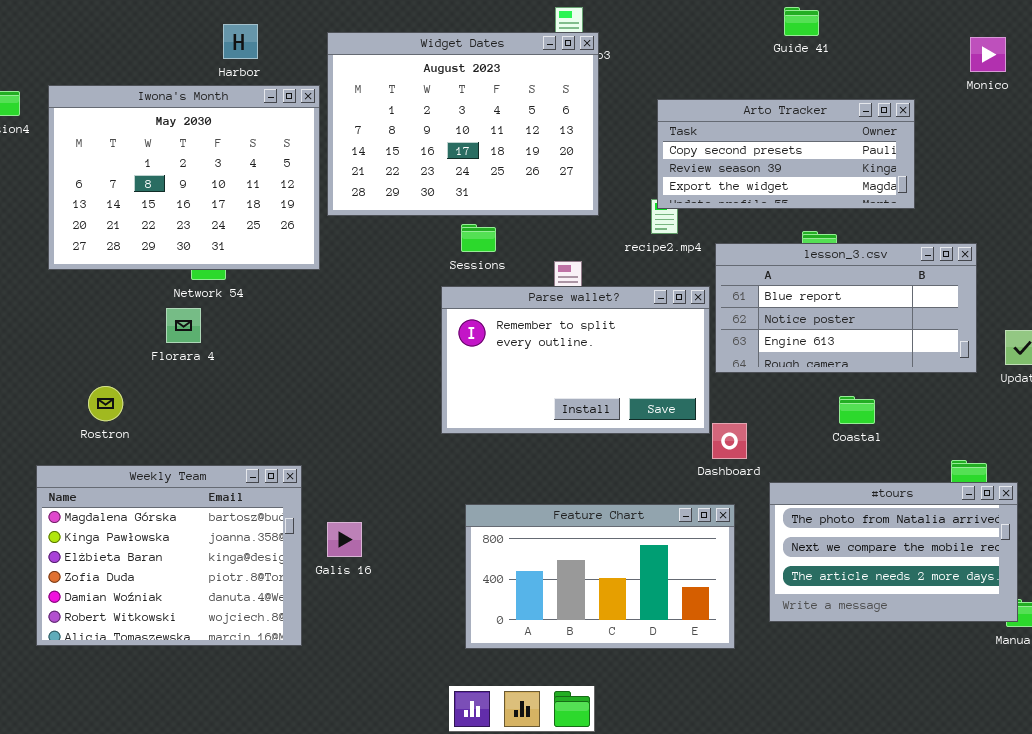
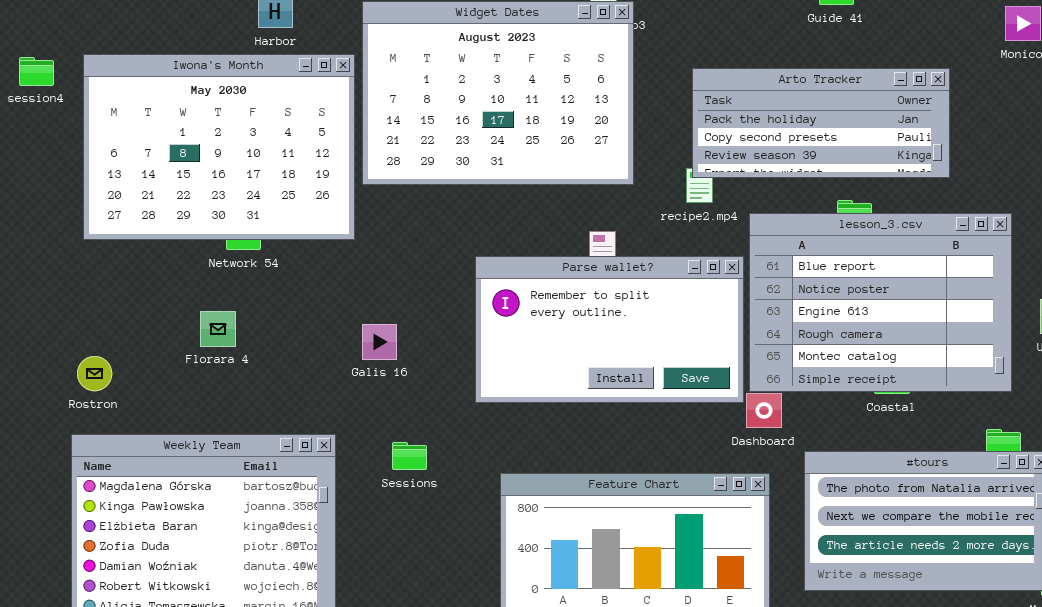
Arto Tracker: [657,99,915,209] -> [692,68,950,178], scrolled up 1 row
Sessions: [461,224,496,252] -> [392,442,427,470], moved
lesson_3.csv: [715,243,977,373] -> [749,213,1012,392], resized
Florara 4: [166,308,201,343] -> [200,311,236,347], moved
Rostron: [88,386,123,421] -> [77,356,112,391], moved
Galis 16: [327,522,362,557] -> [362,324,397,360], moved

